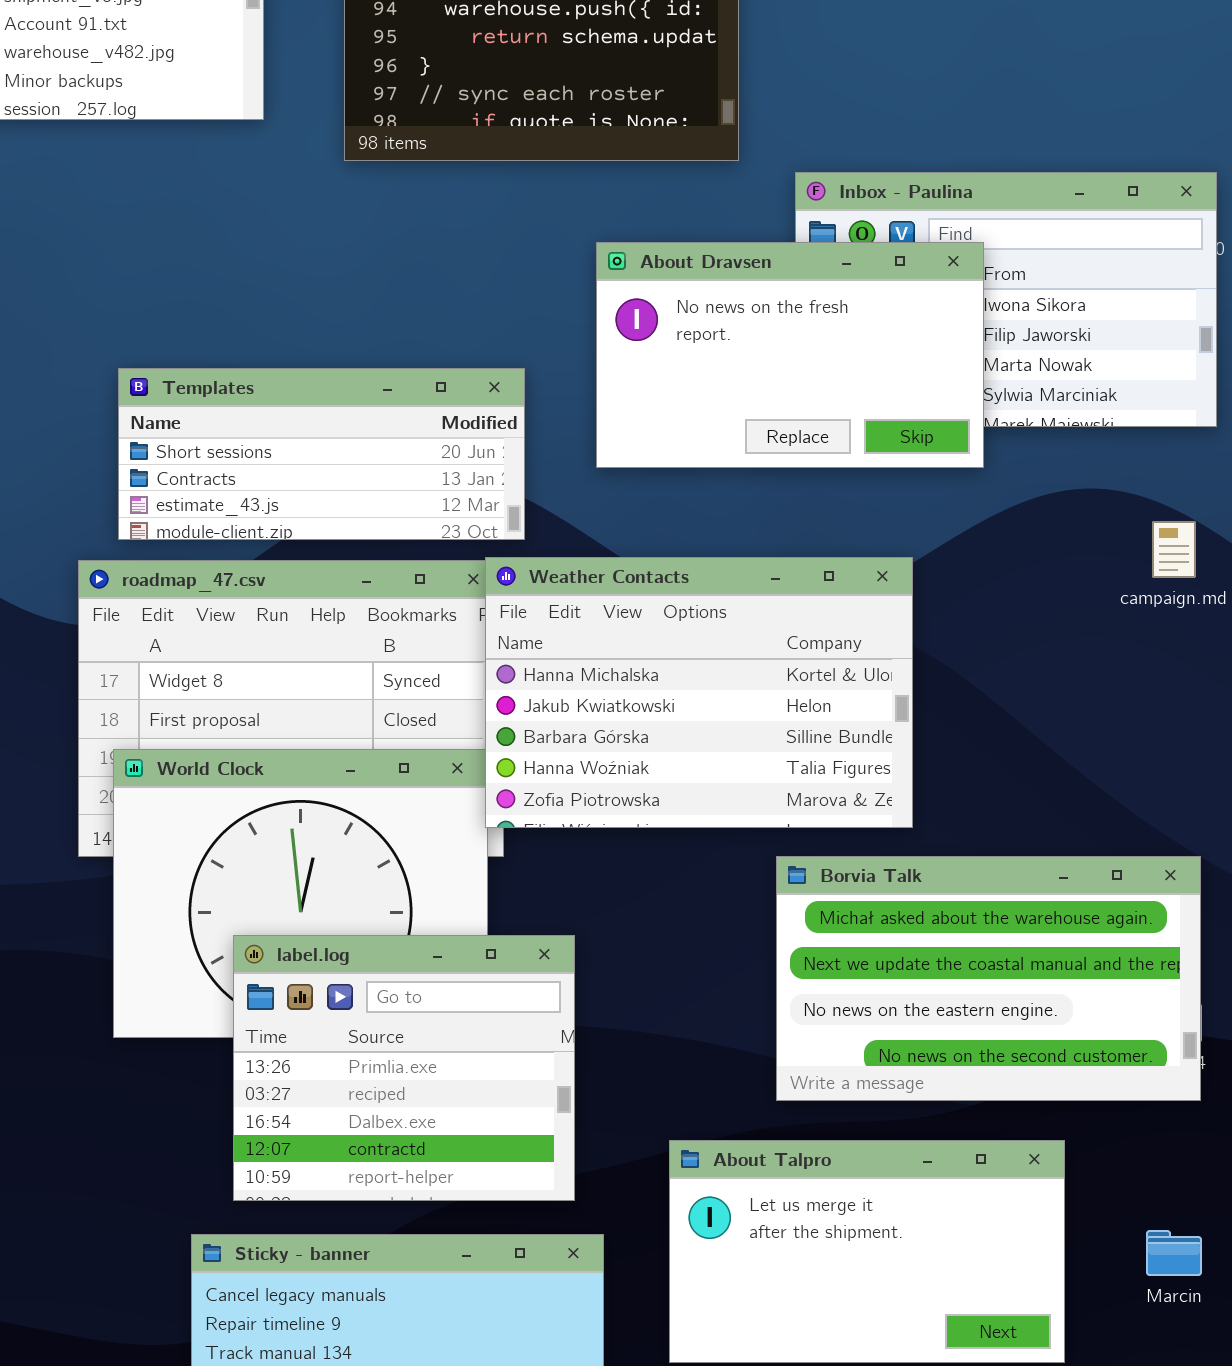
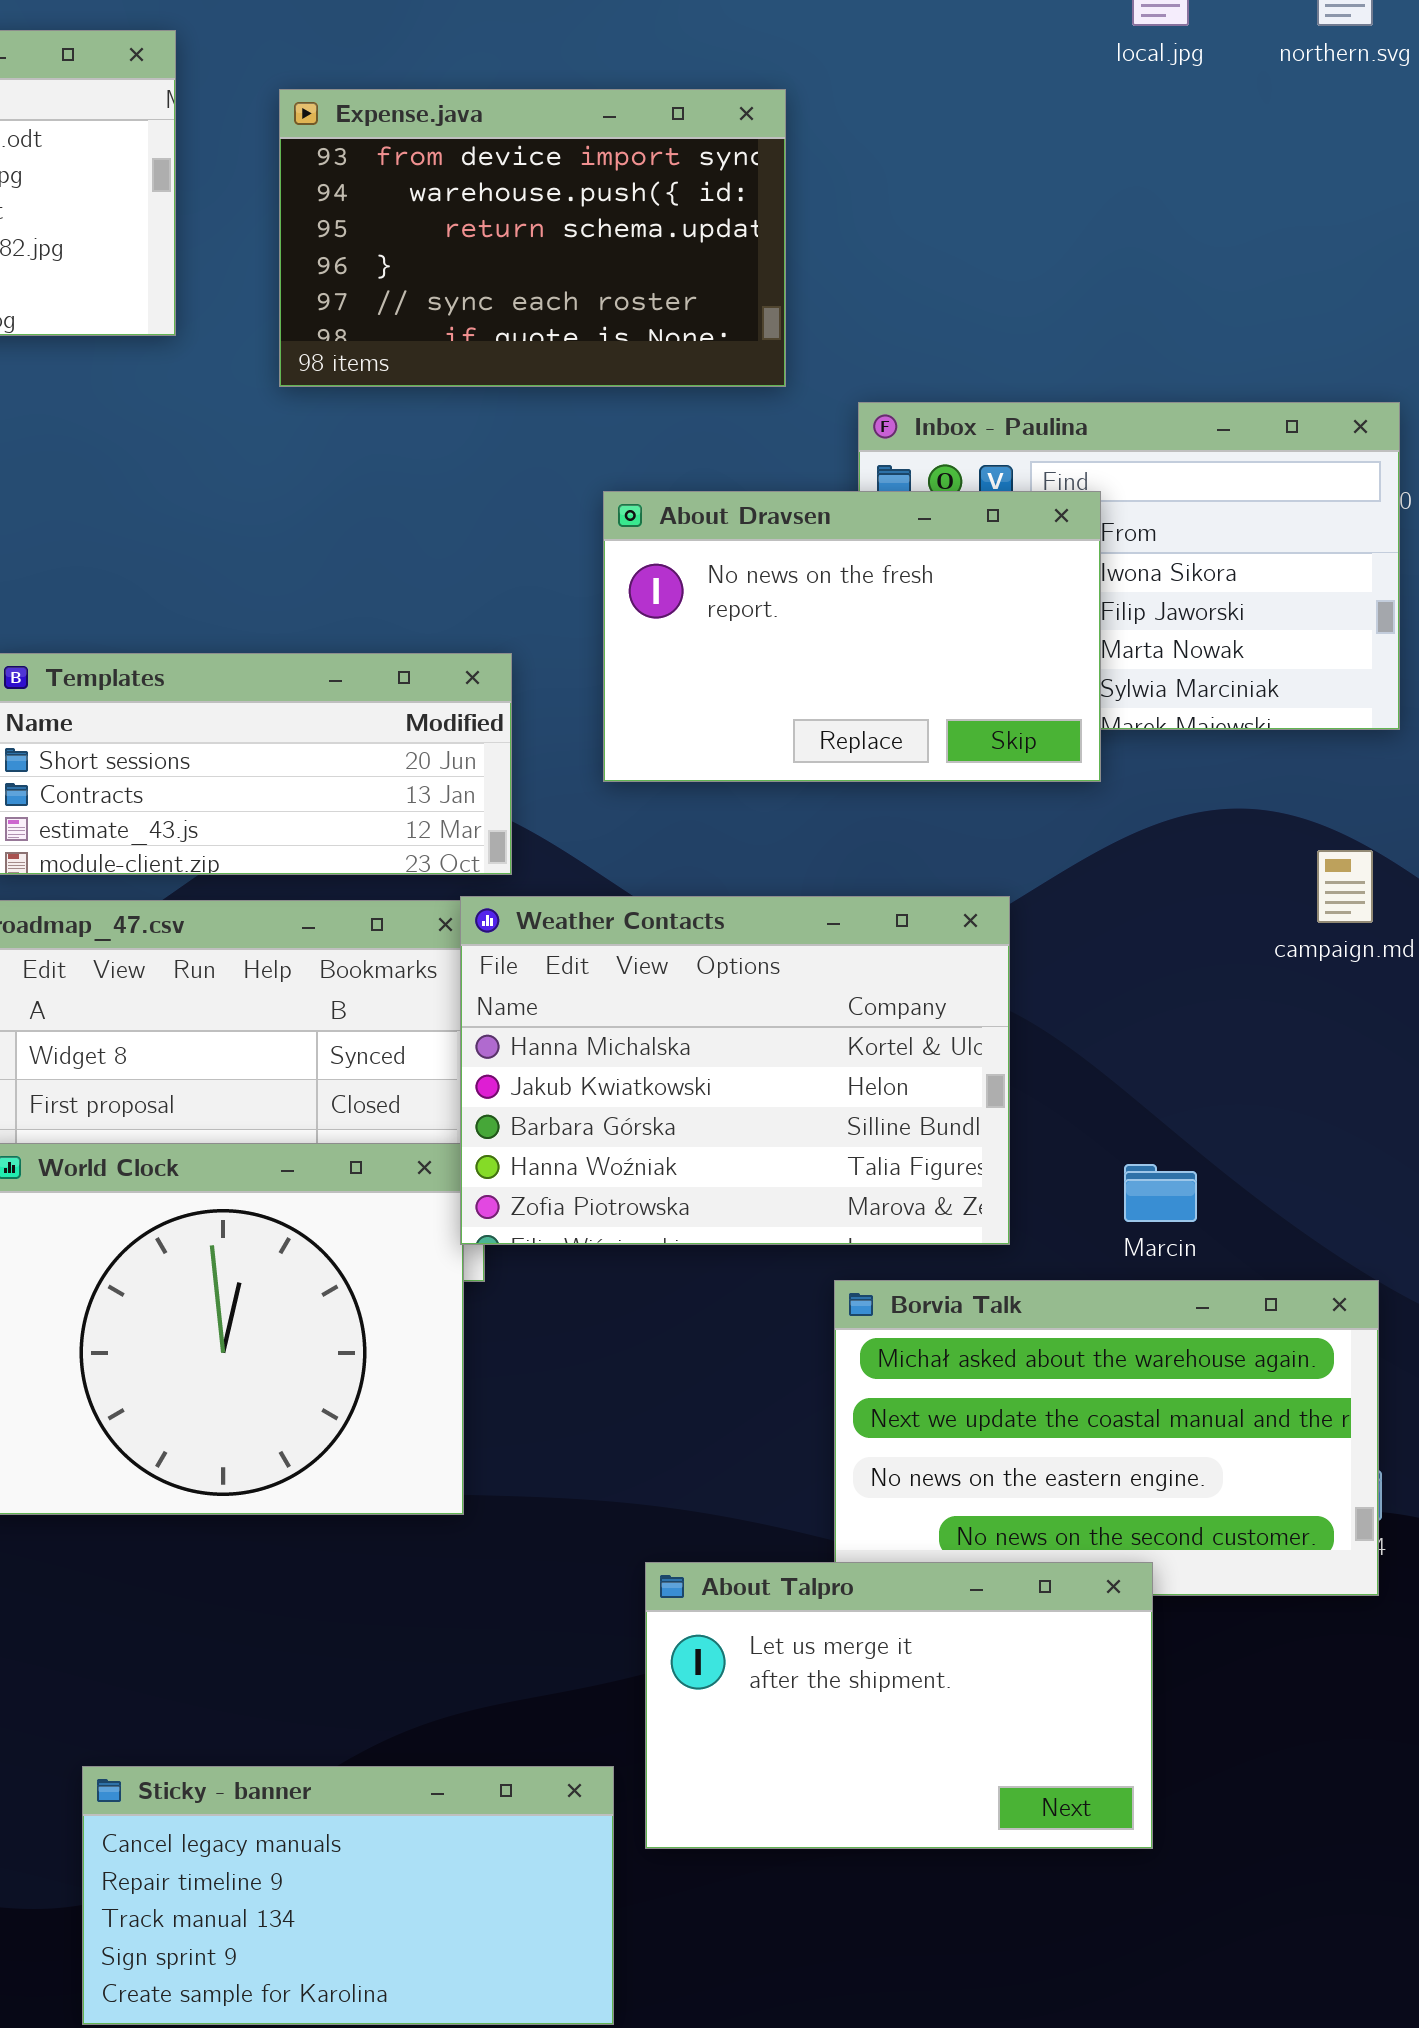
label.log: [233,935,575,1201] -> none, closed
About Talpro: [669,1140,1065,1363] -> [645,1562,1153,1849], moved
Marcin: [1146,1230,1202,1276] -> [1124,1164,1197,1222], moved

